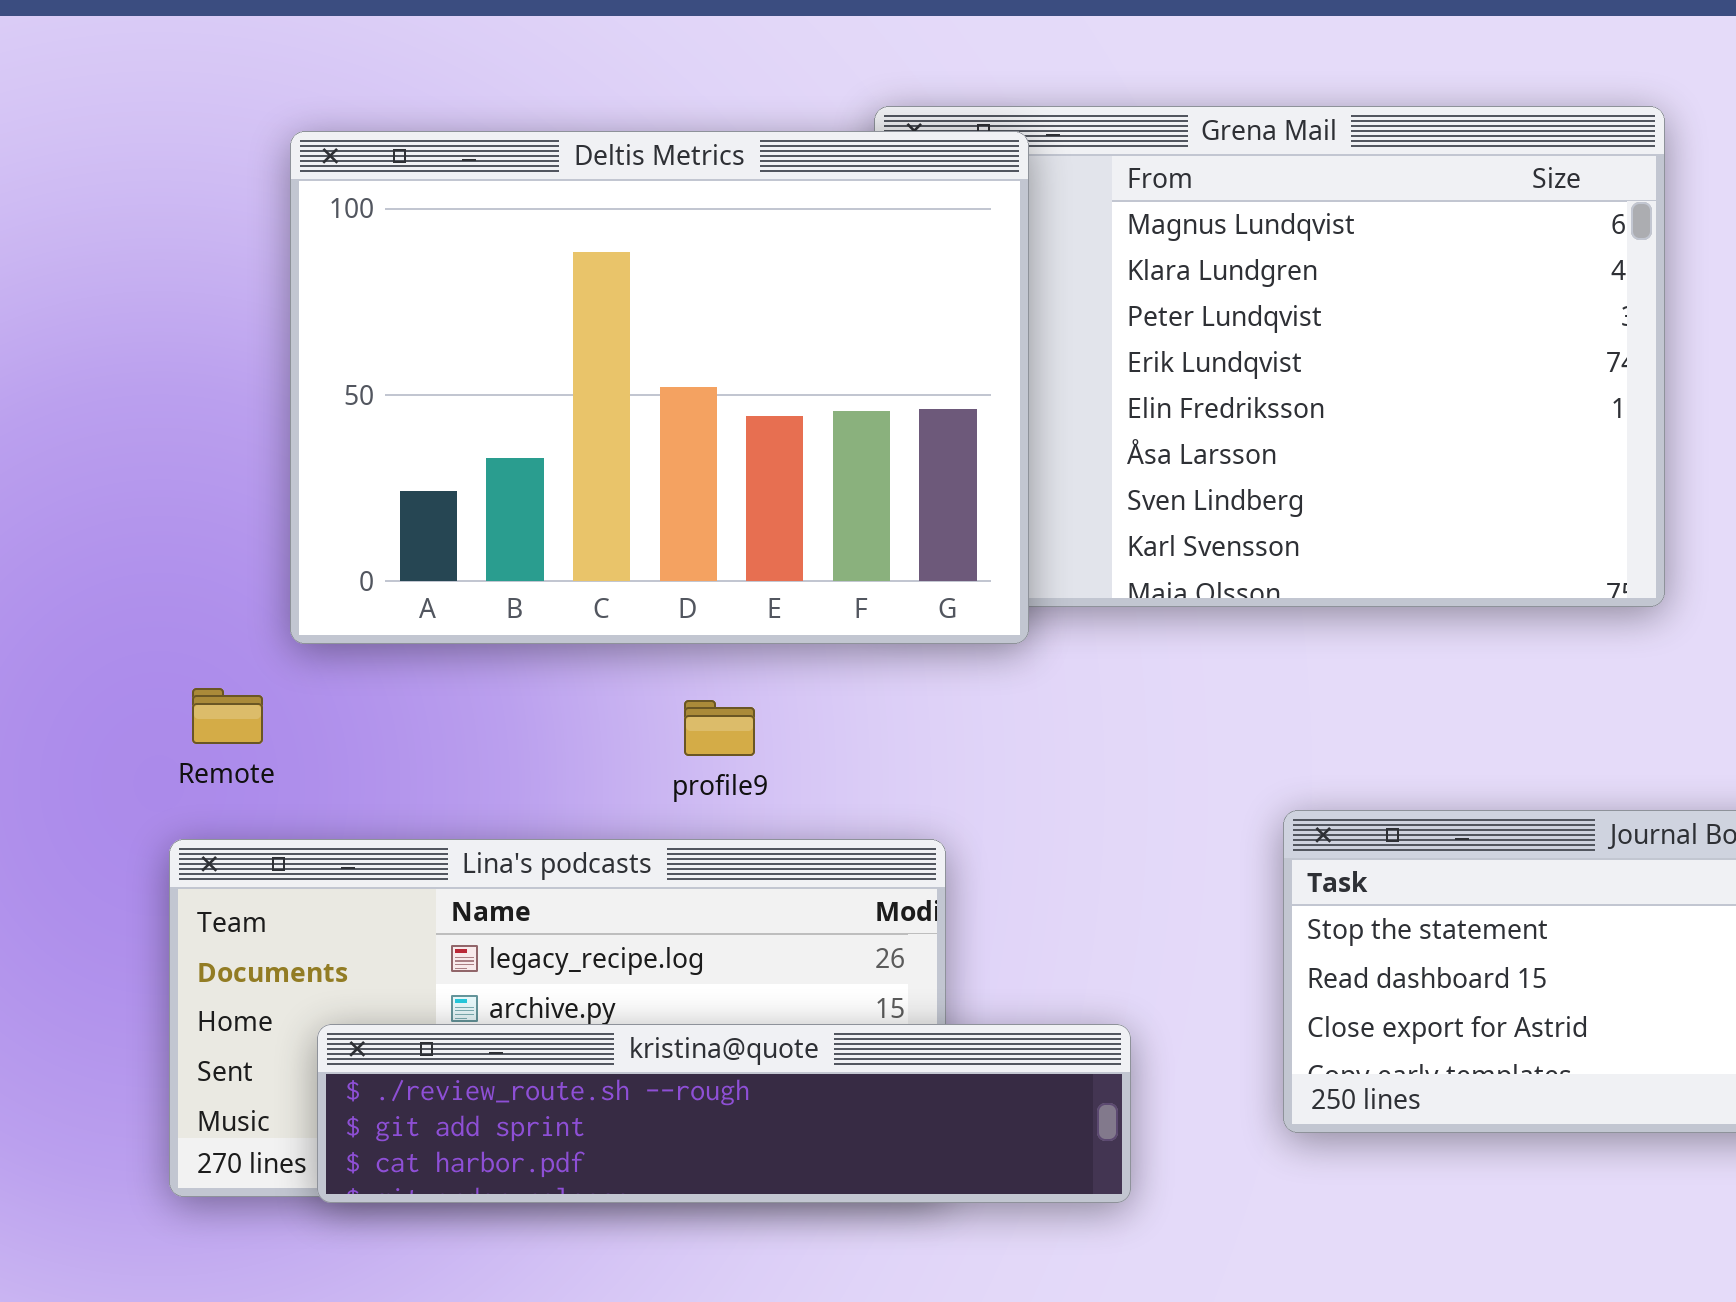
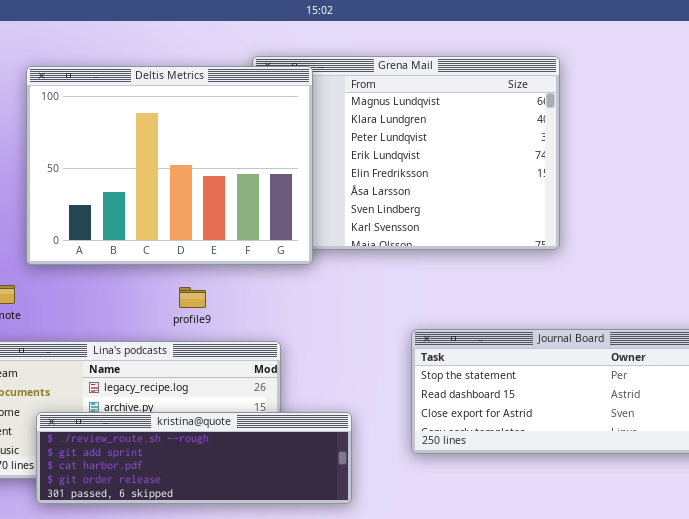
kristina@quote: [317,1024,1131,1203] -> [36,412,352,504], resized

